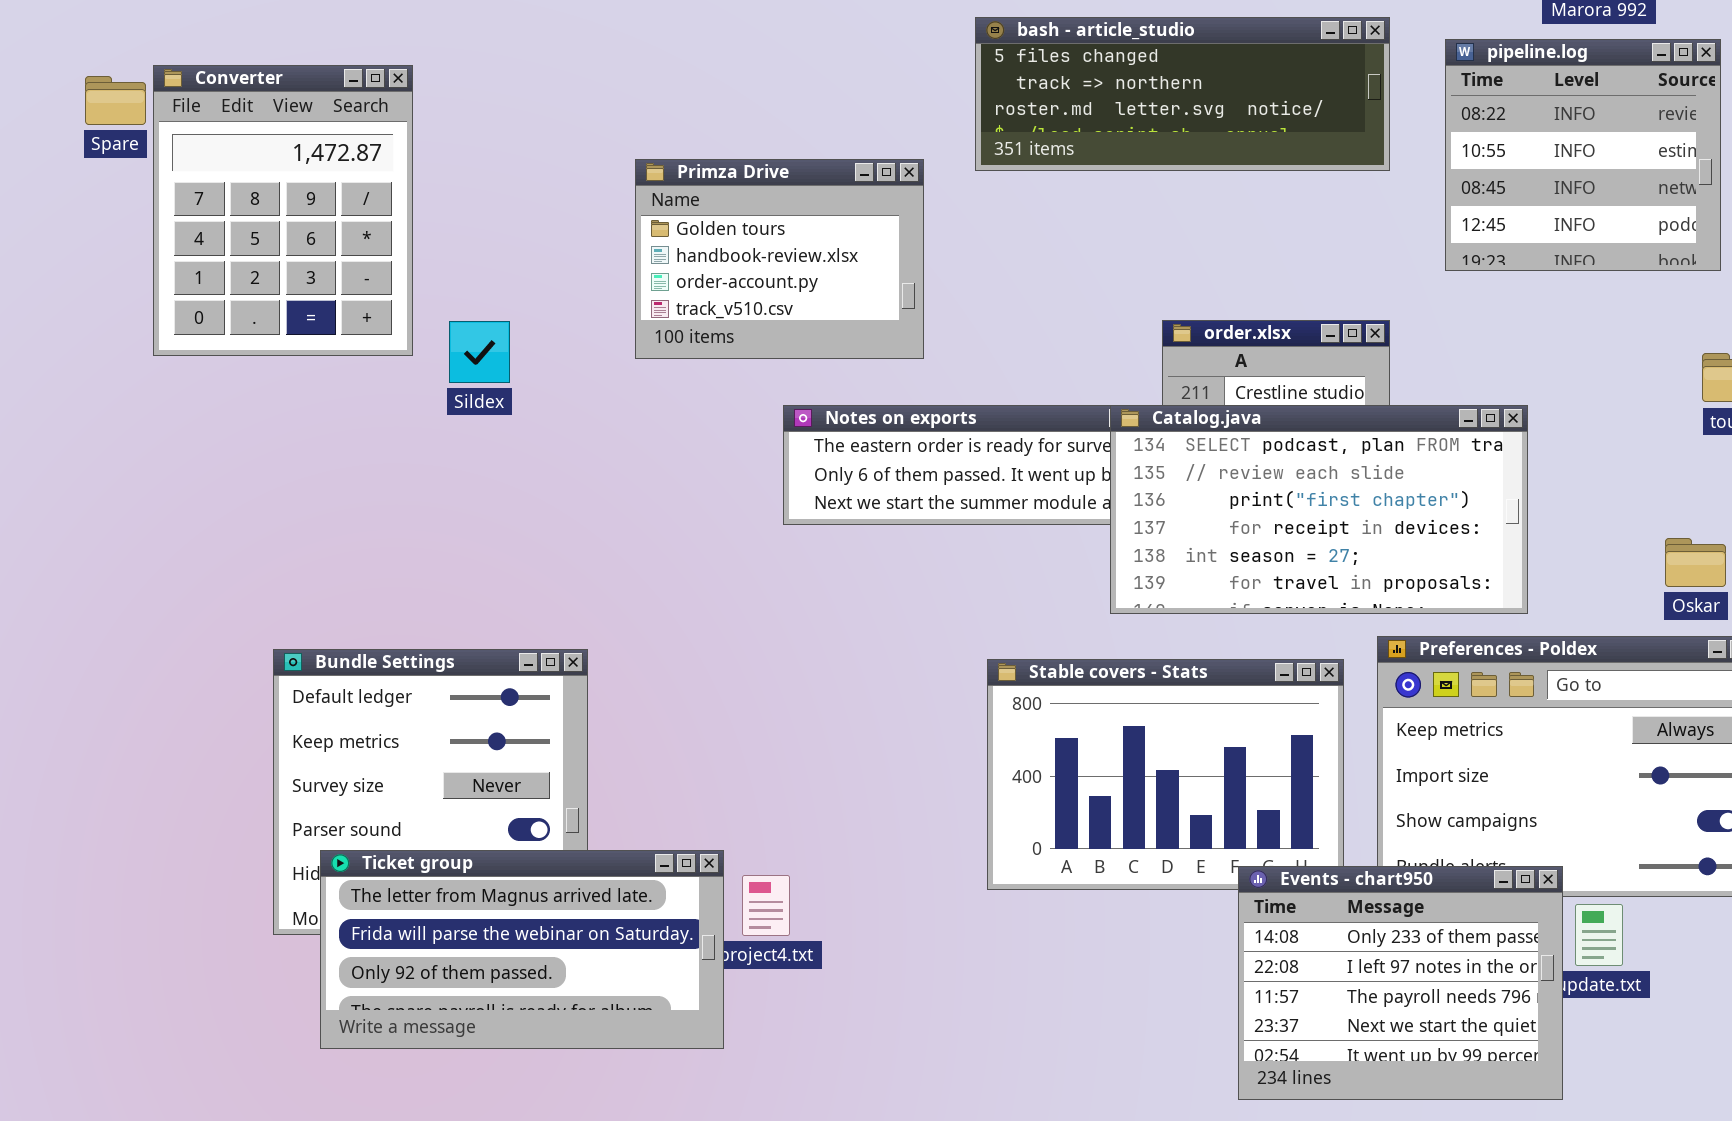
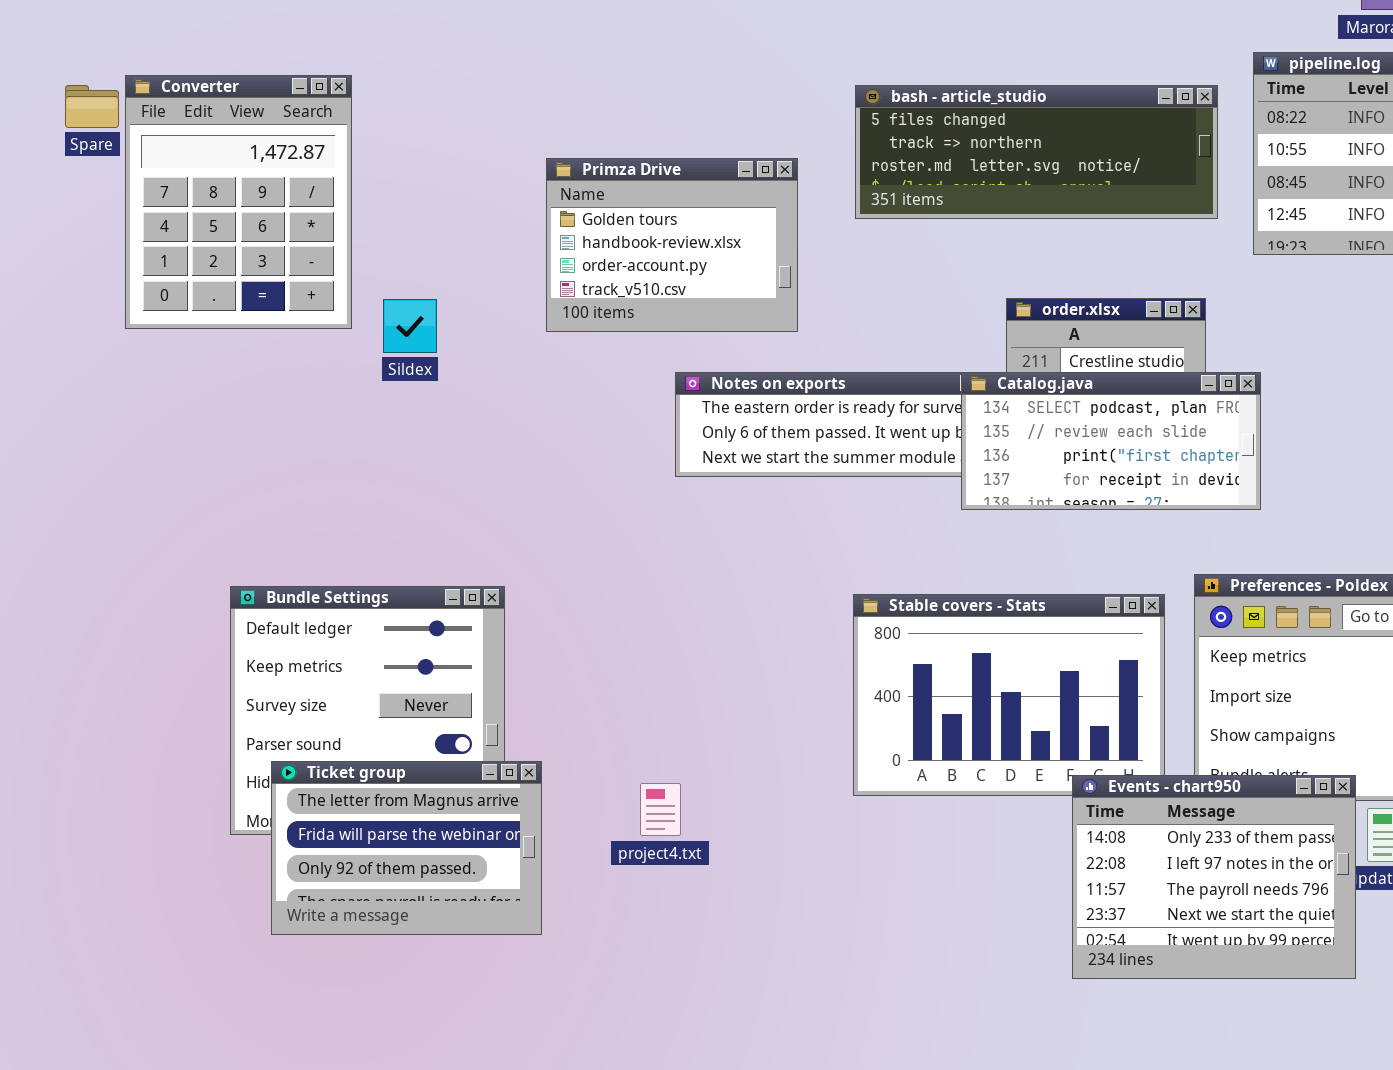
bash - article_studio: [975,17,1390,171] -> [855,85,1218,219], moved
Catalog.java: [1110,405,1528,614] -> [961,372,1261,510], resized
Ticket group: [320,850,724,1049] -> [271,761,542,935], resized

